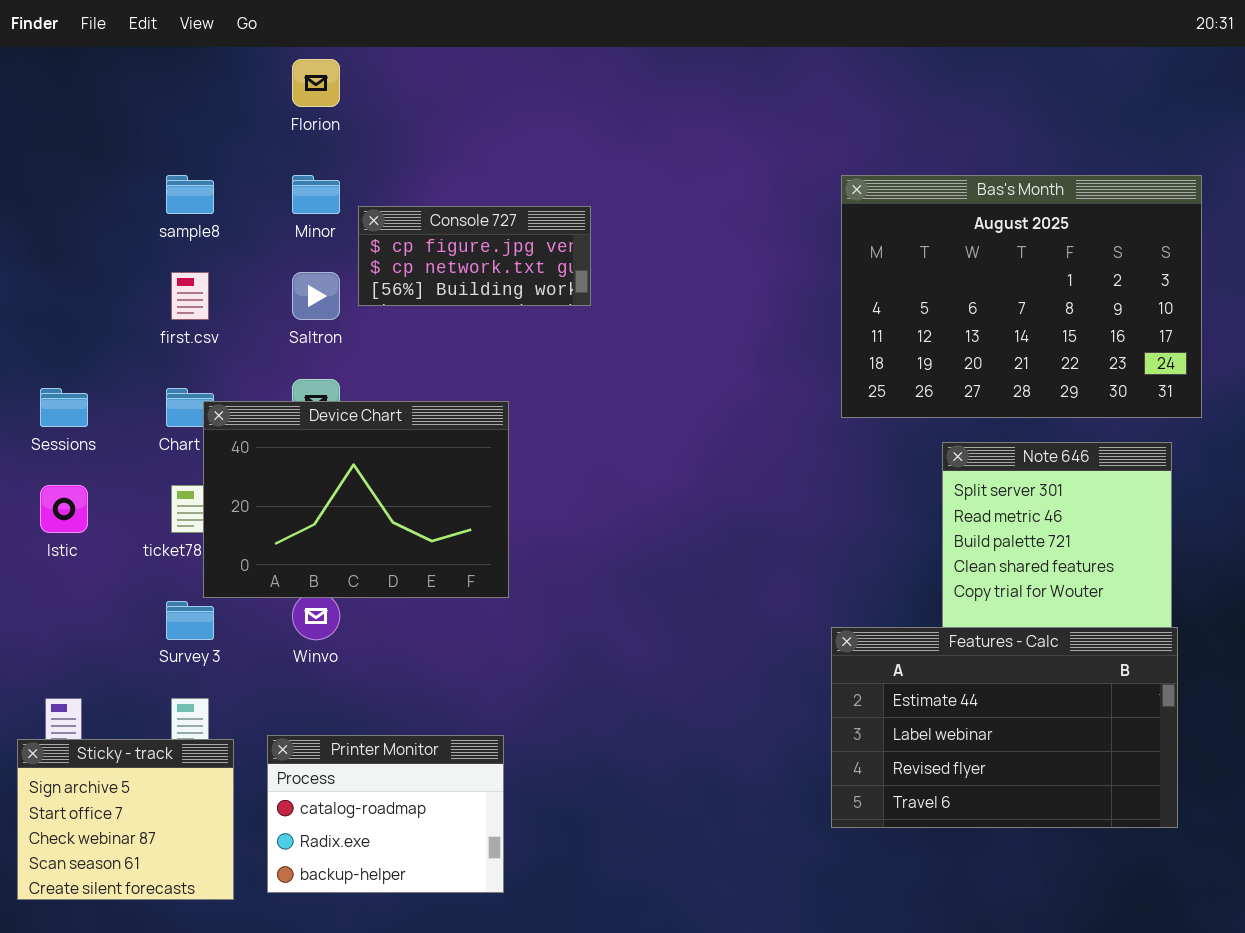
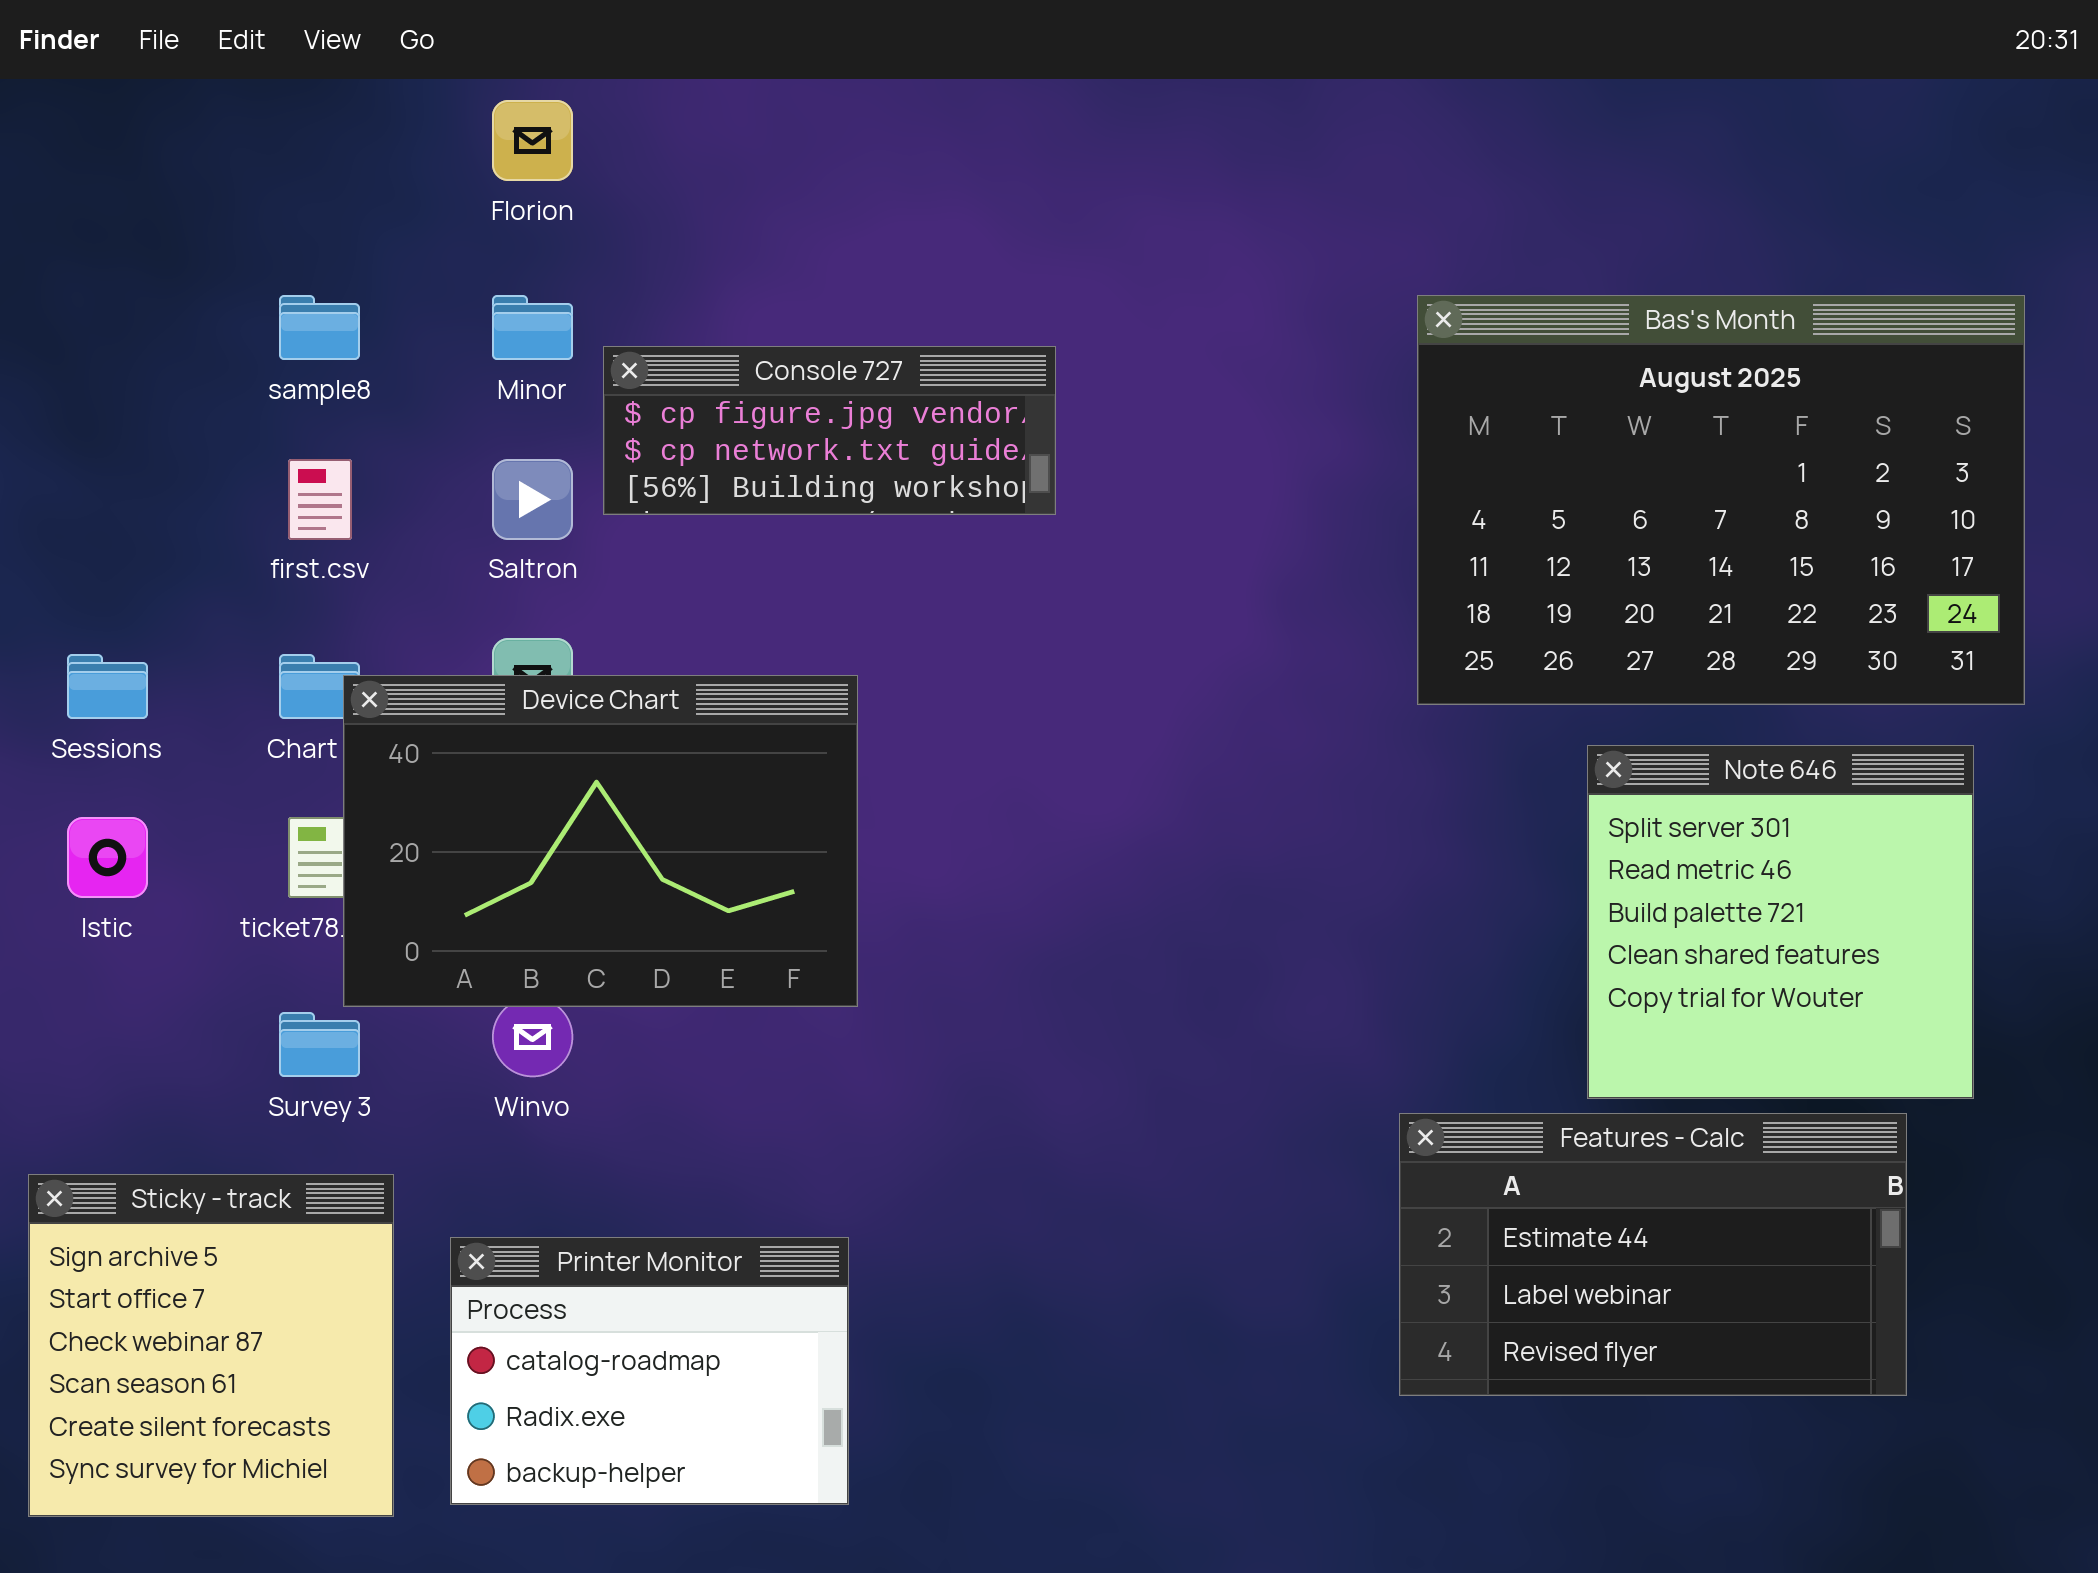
Console 727: [358,206,591,306] -> [603,346,1056,515], resized
Features - Calc: [831,627,1178,828] -> [1399,1113,1907,1396], resized
Sticky - track: [17,739,234,900] -> [28,1174,394,1517], resized

